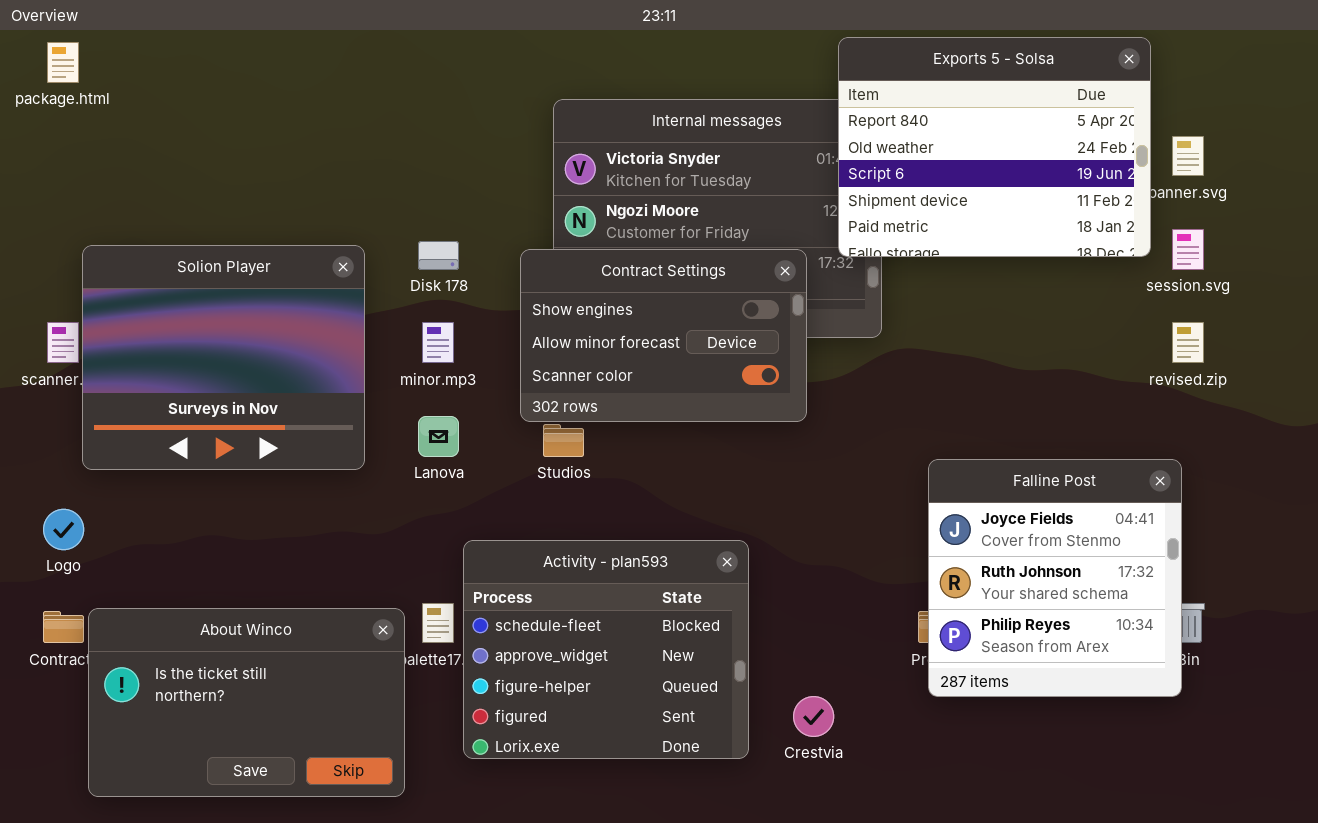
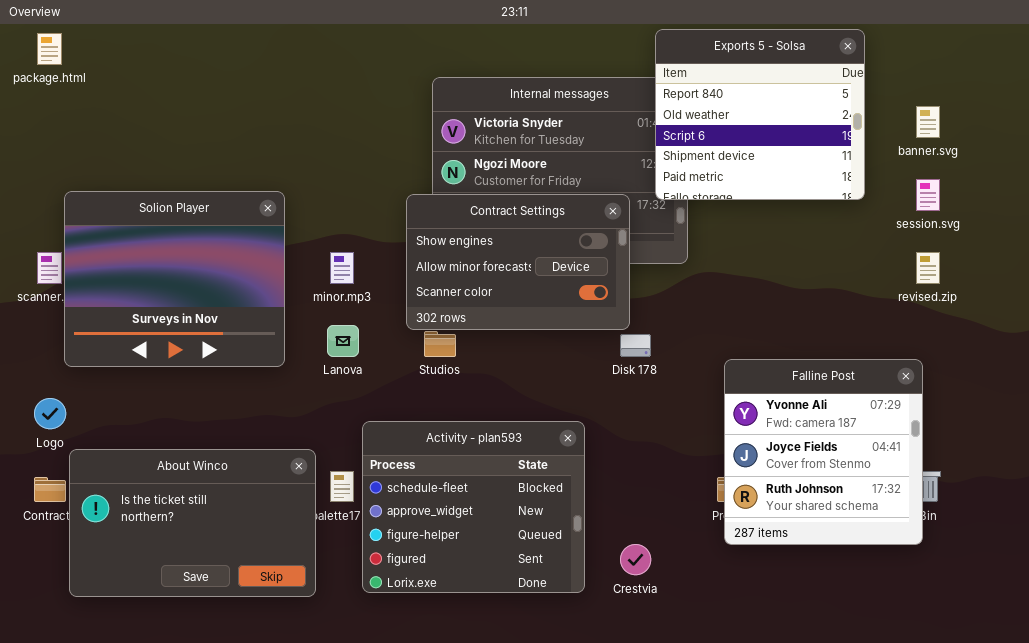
Exports 5 - Solsa: [838,37,1151,257] -> [655,29,865,200], resized
Disk 178: [418,241,459,270] -> [620,334,651,357], moved
Falline Post: [928,459,1182,697] -> [724,359,923,545], scrolled up 1 row
About Winco: [88,608,405,797] -> [69,449,316,597], moved

